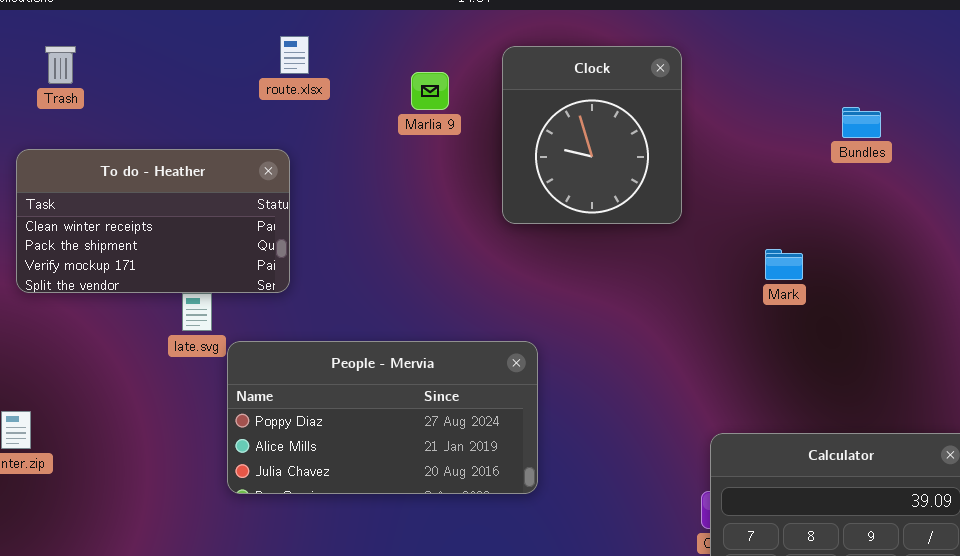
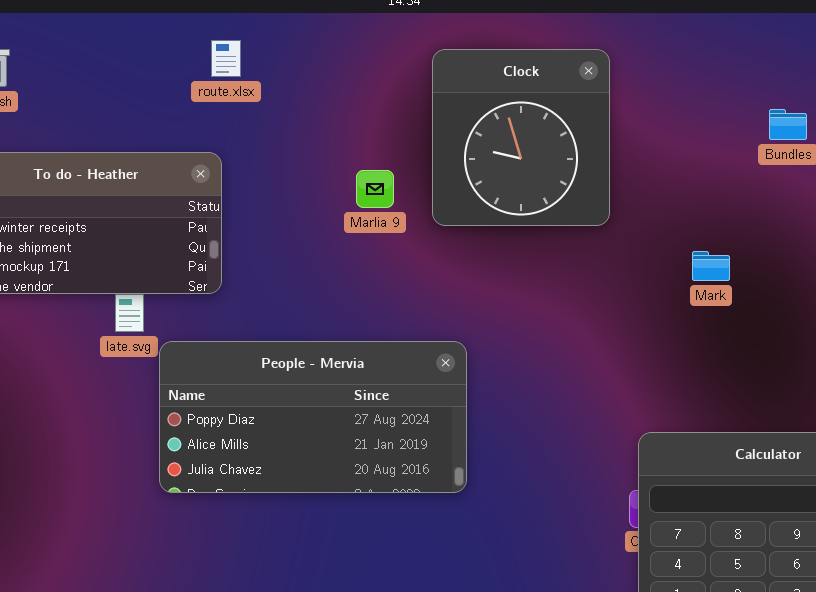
Marlia 9: [411,72,449,110] -> [356,170,394,208], moved

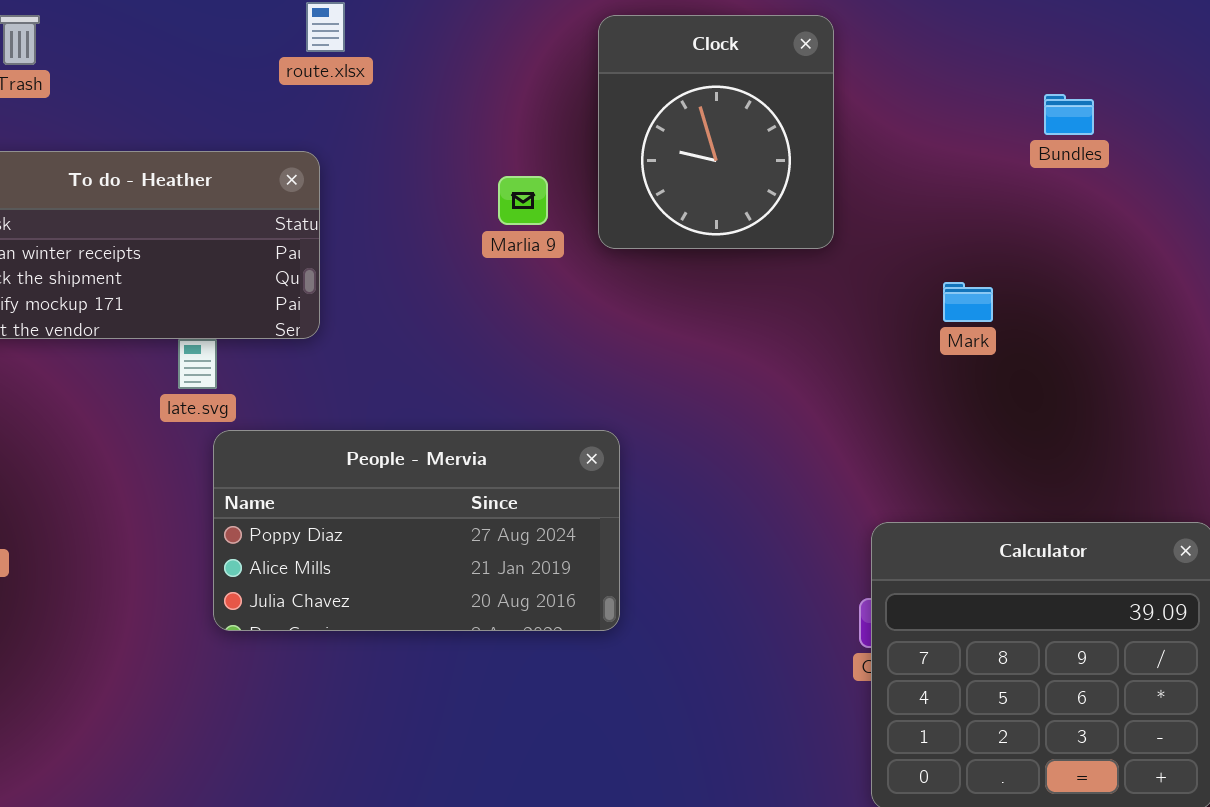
People - Mervia: [159,341,467,493] -> [213,430,620,631], moved

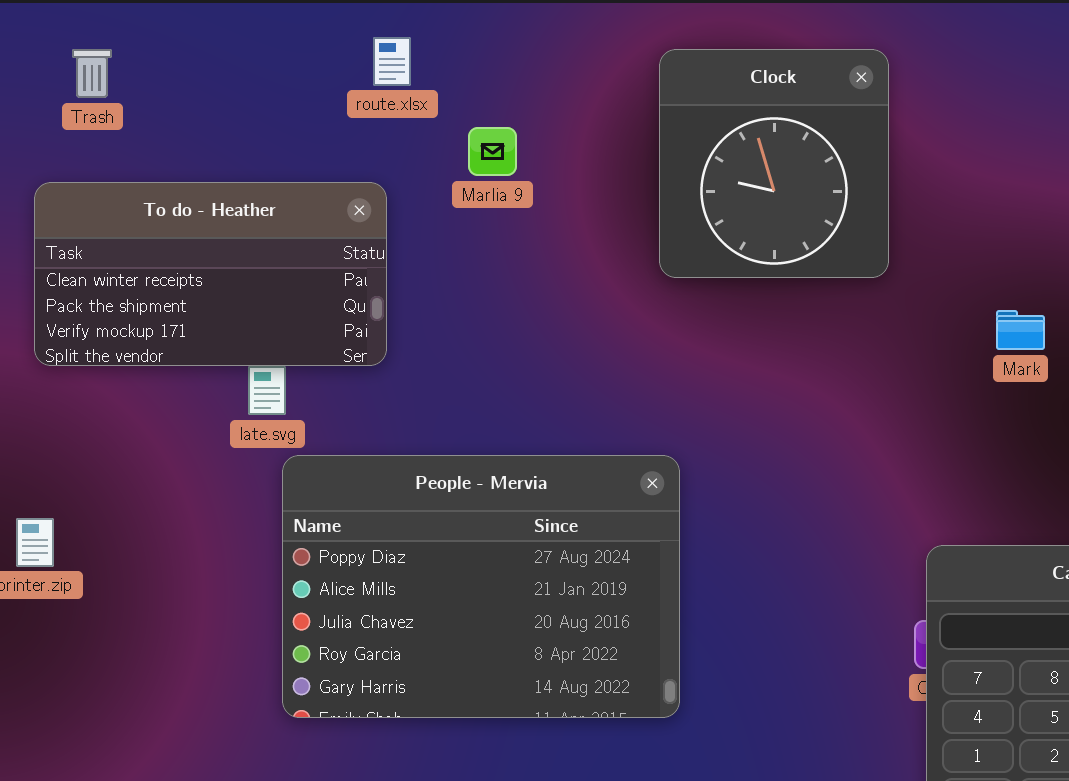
Marlia 9: [498,176,548,225] -> [468,127,517,176], moved
People - Mervia: [213,430,620,631] -> [282,455,680,718], resized

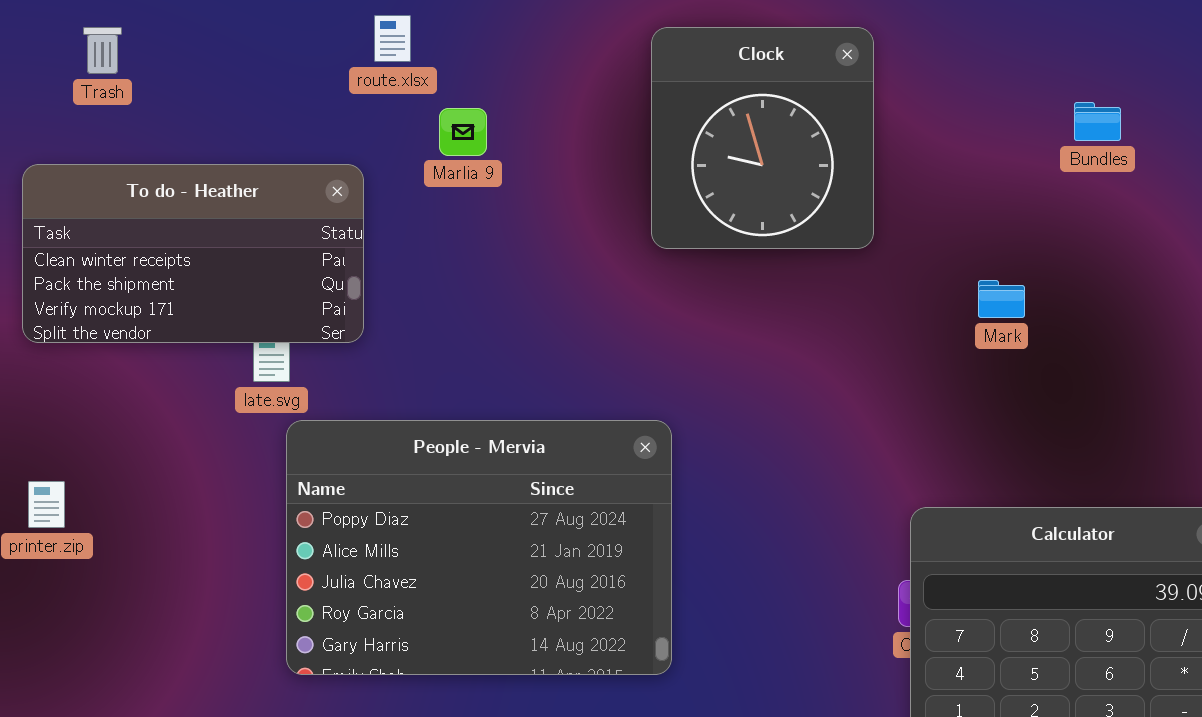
Marlia 9: [468,127,517,176] -> [439,108,487,156], moved
To do - Heather: [34,182,387,366] -> [22,164,364,343], moved

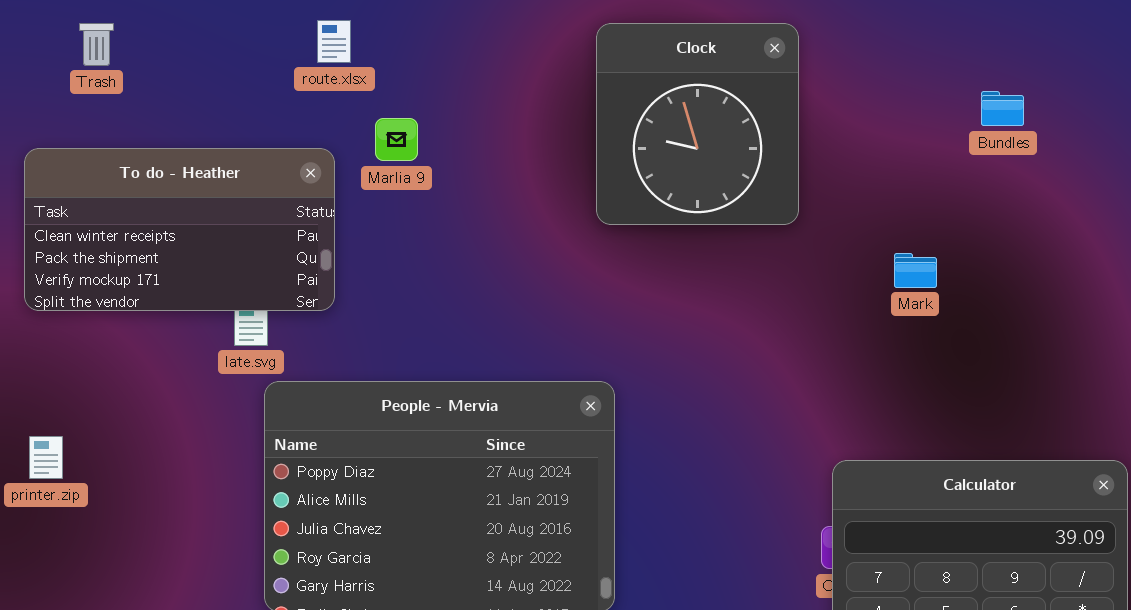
route.xlsx: [374,15,411,62] -> [317,20,351,63], moved
Marlia 9: [439,108,487,156] -> [375,118,418,161], moved

